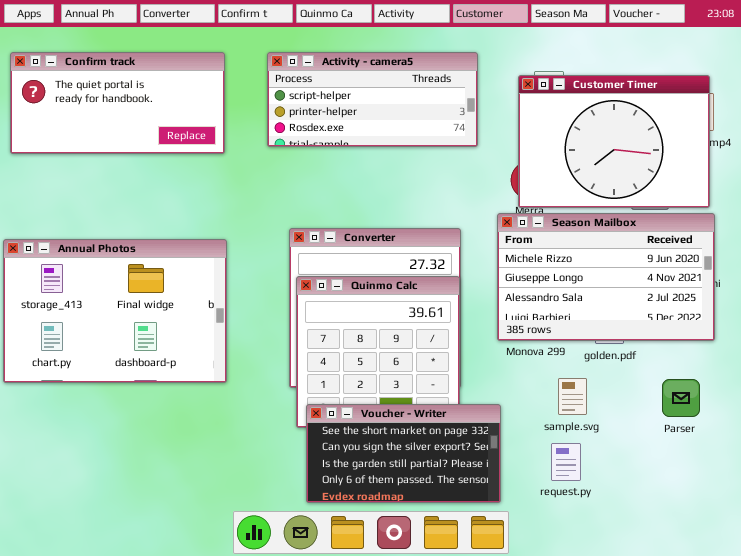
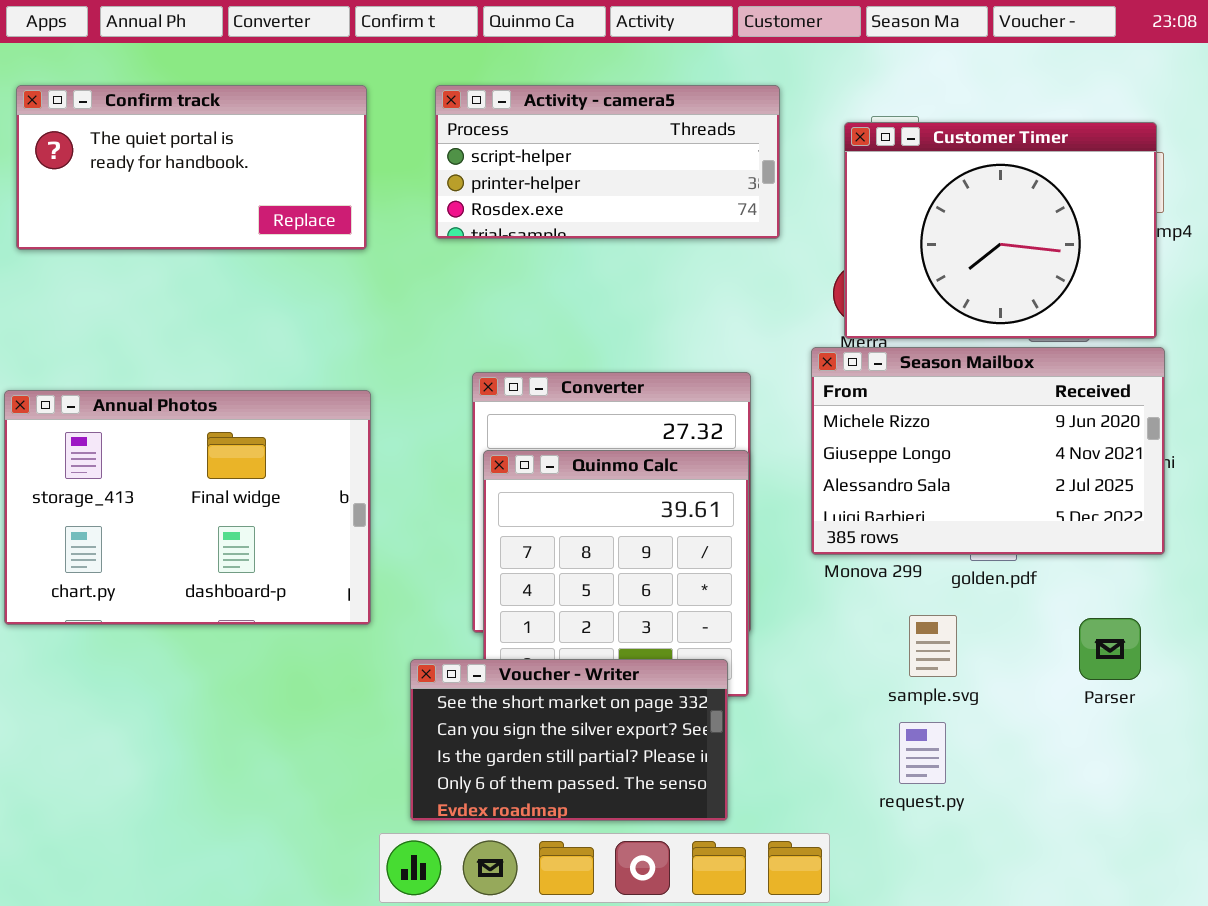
Voucher - Writer: [306,404,501,503] -> [410,659,728,821], moved

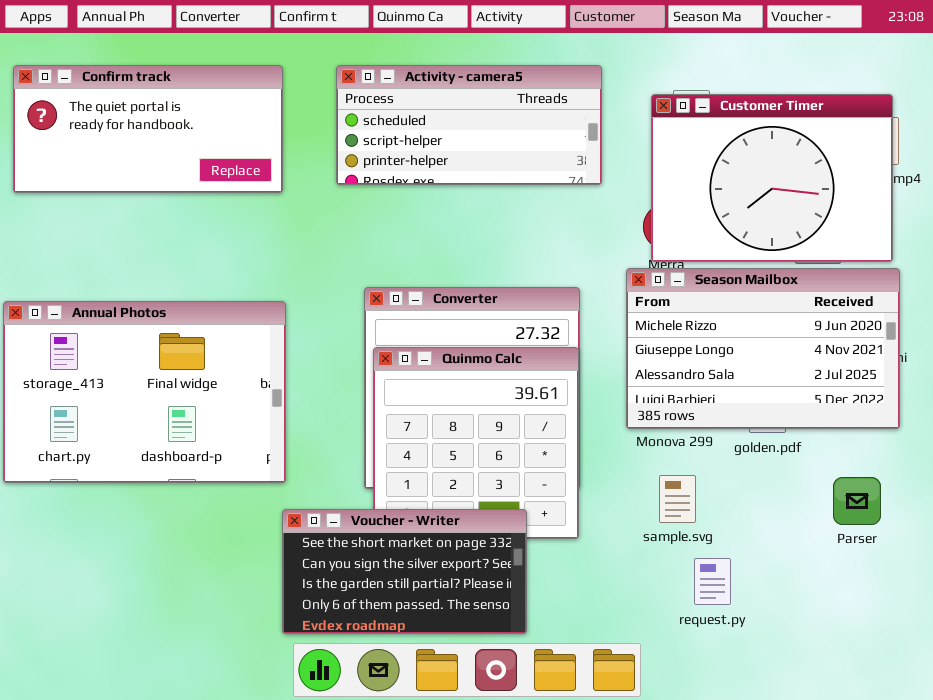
Activity - camera5: [435,85,780,239] -> [336,65,602,185], scrolled up 1 row
sample.svg: [909,615,957,677] -> [659,475,696,523], moved
Voucher - Writer: [410,659,728,821] -> [282,509,527,634], moved

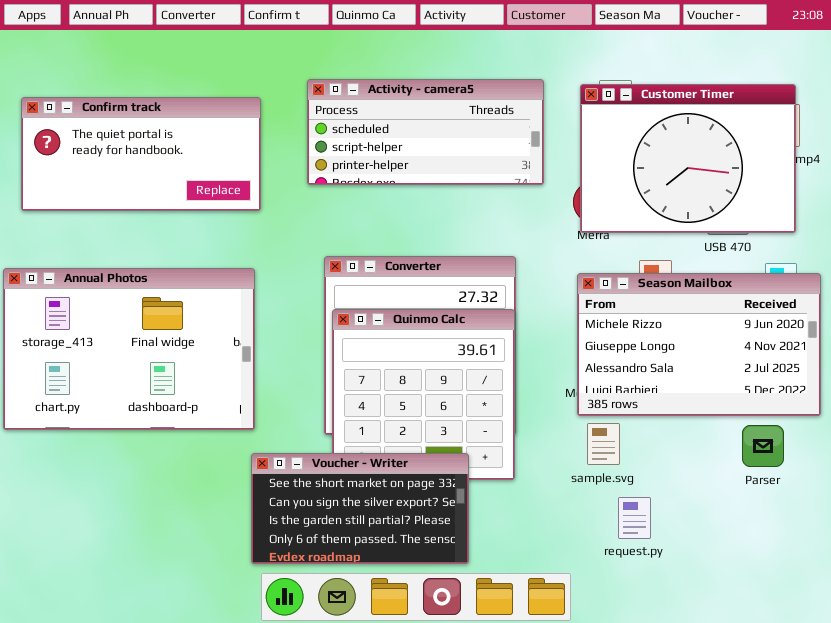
Confirm track: [13,65,283,193] -> [21,97,261,211], moved
Activity - camera5: [336,65,602,185] -> [307,79,544,185], moved
Season Mailbox: [626,268,900,429] -> [577,273,821,416], moved

